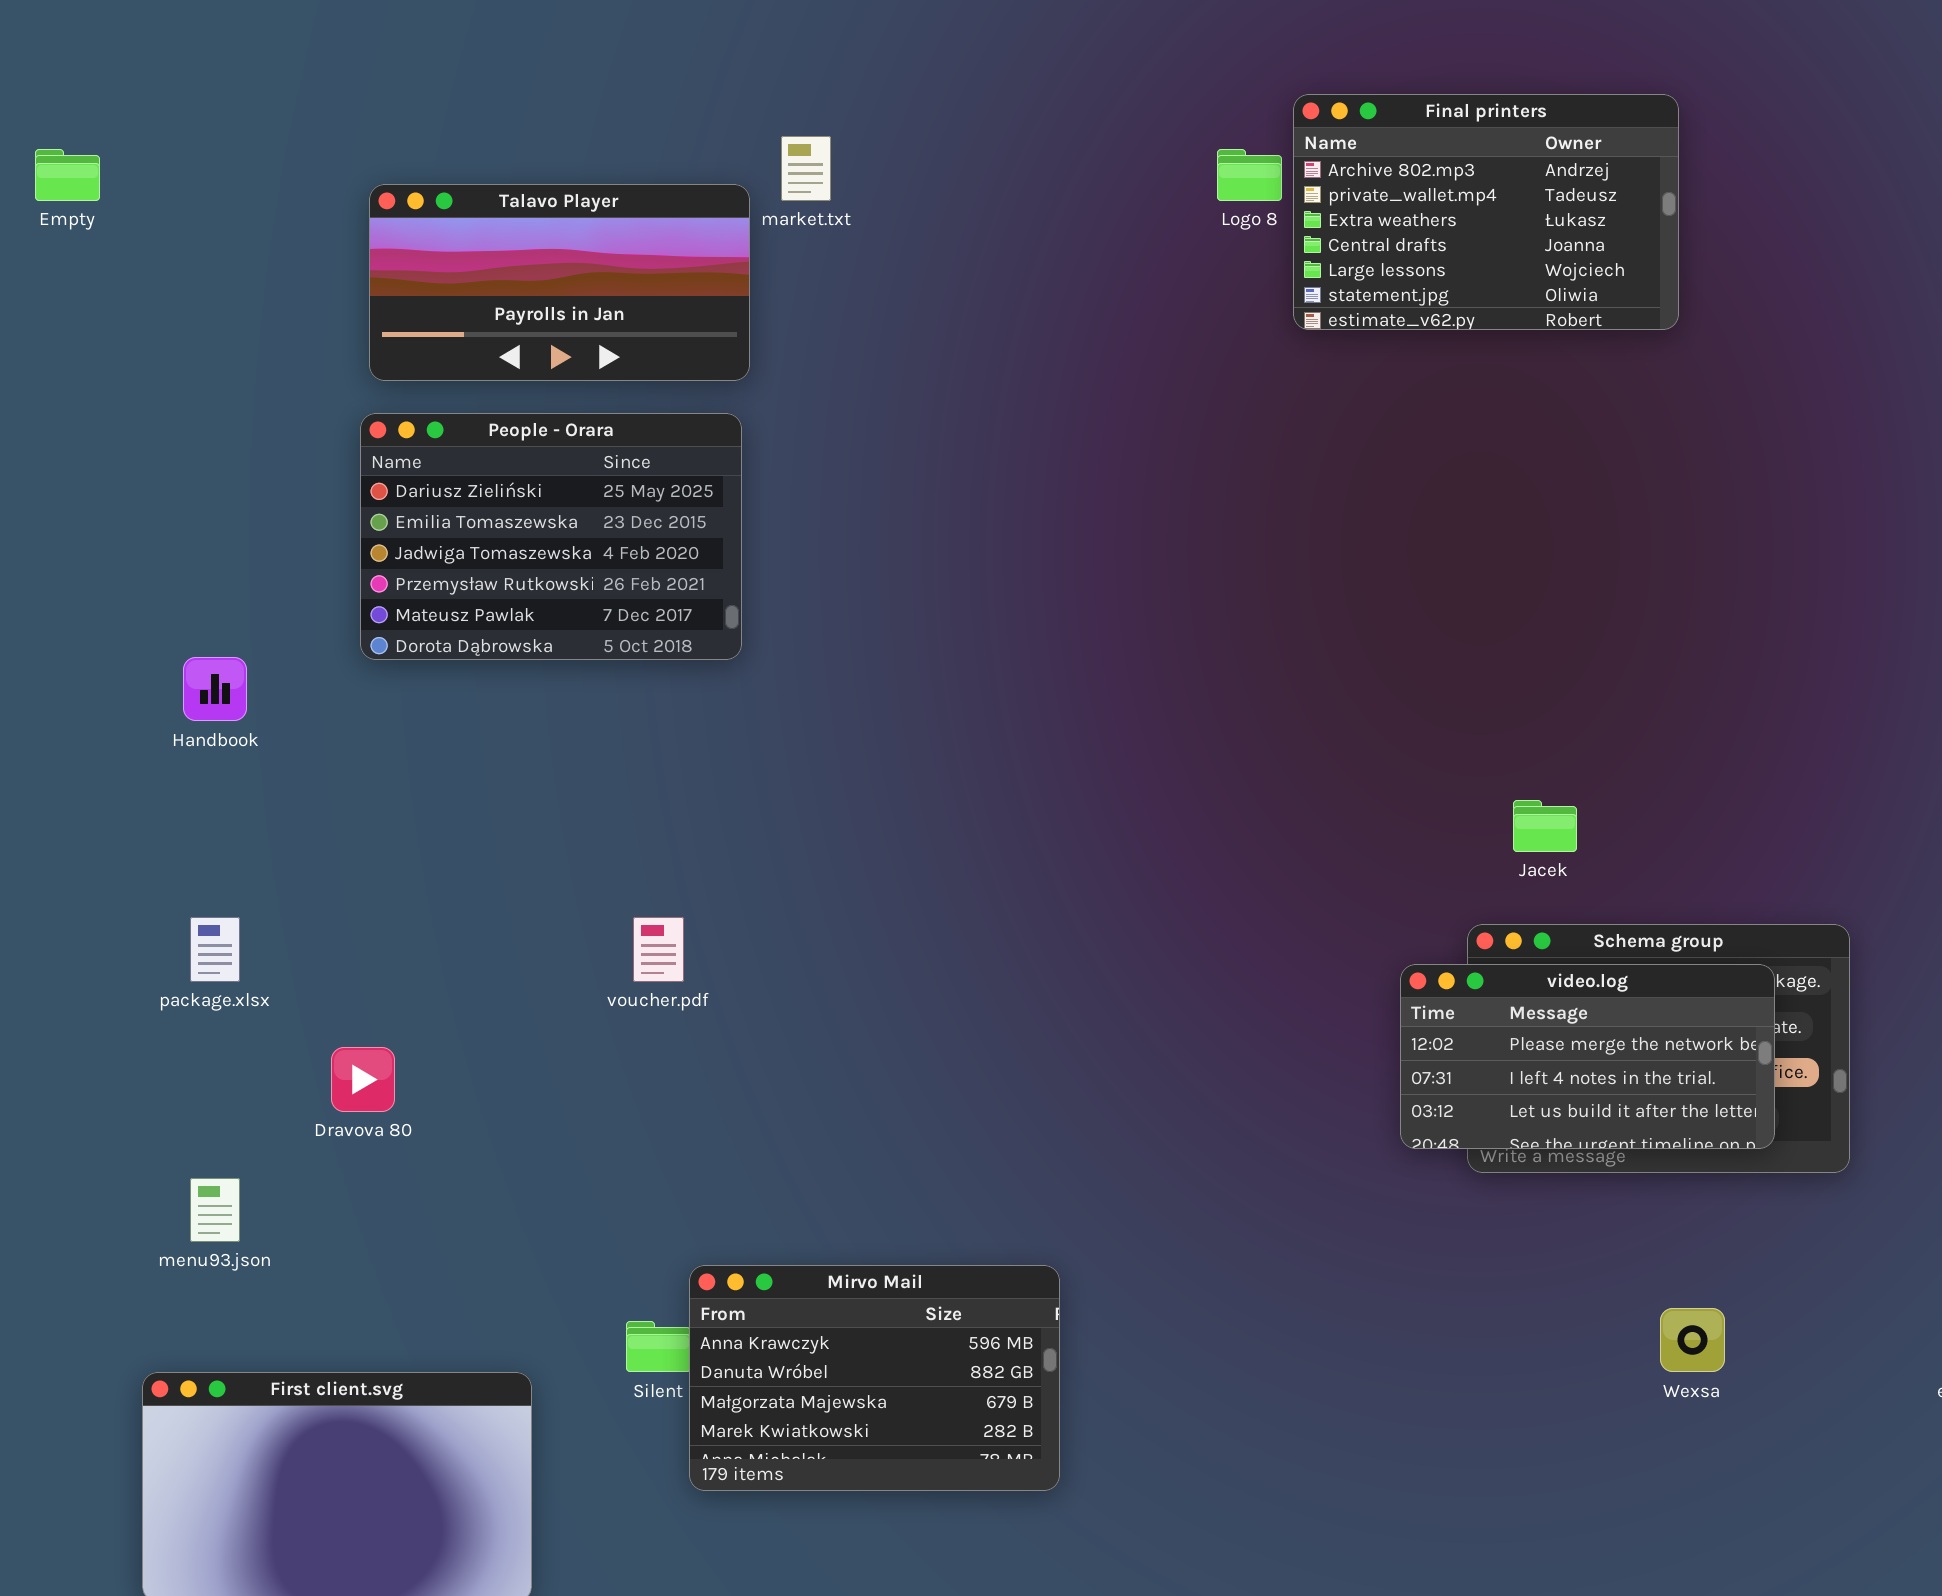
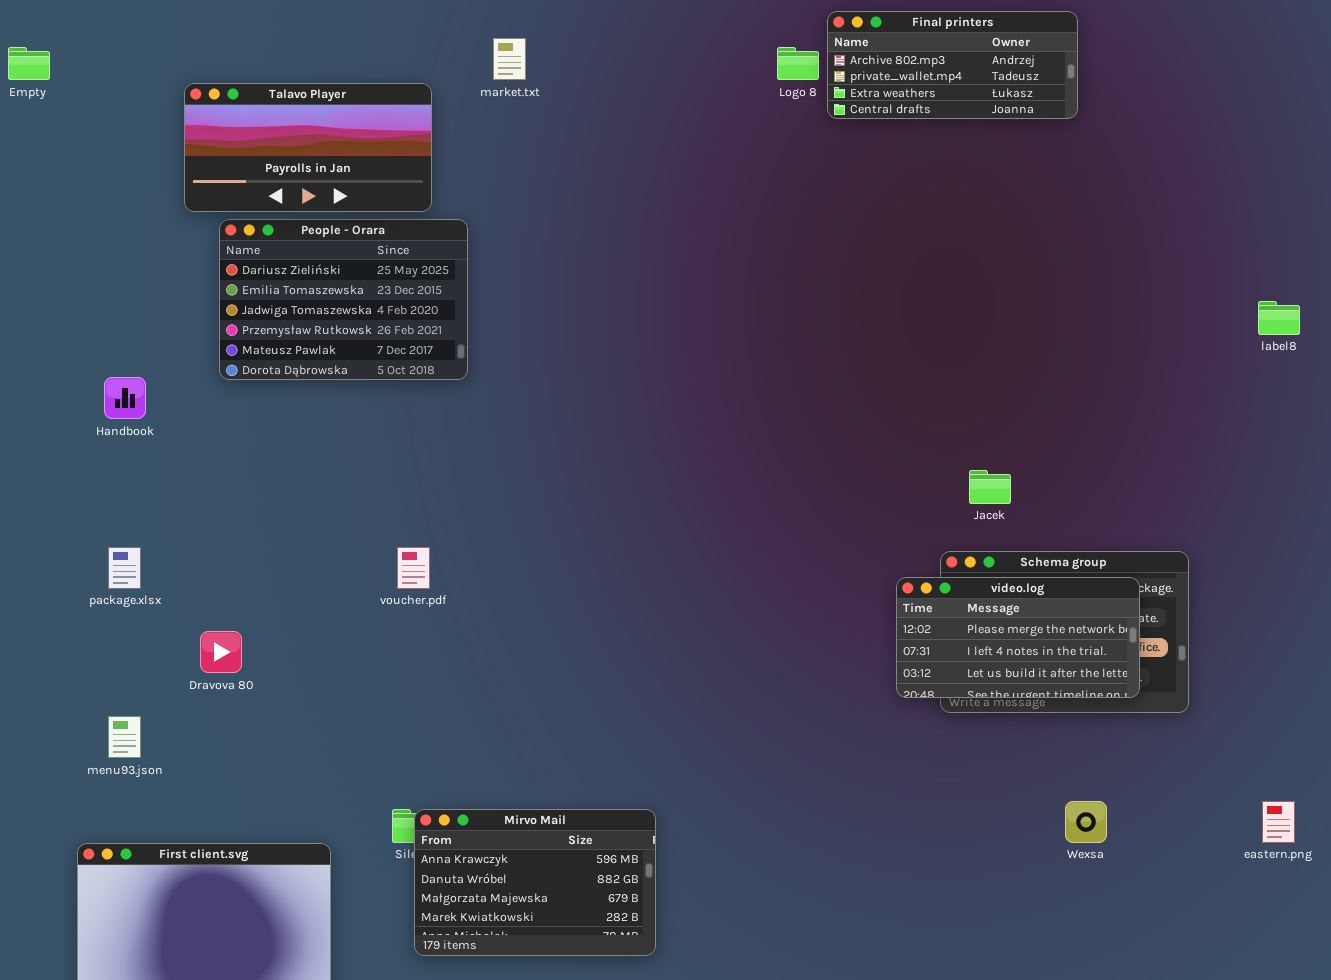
Final printers: [1293,94,1679,330] -> [827,11,1078,119], resized
Talavo Player: [369,184,750,381] -> [184,83,432,212], moved
Mirvo Mail: [689,1265,1060,1491] -> [414,809,656,956], moved

